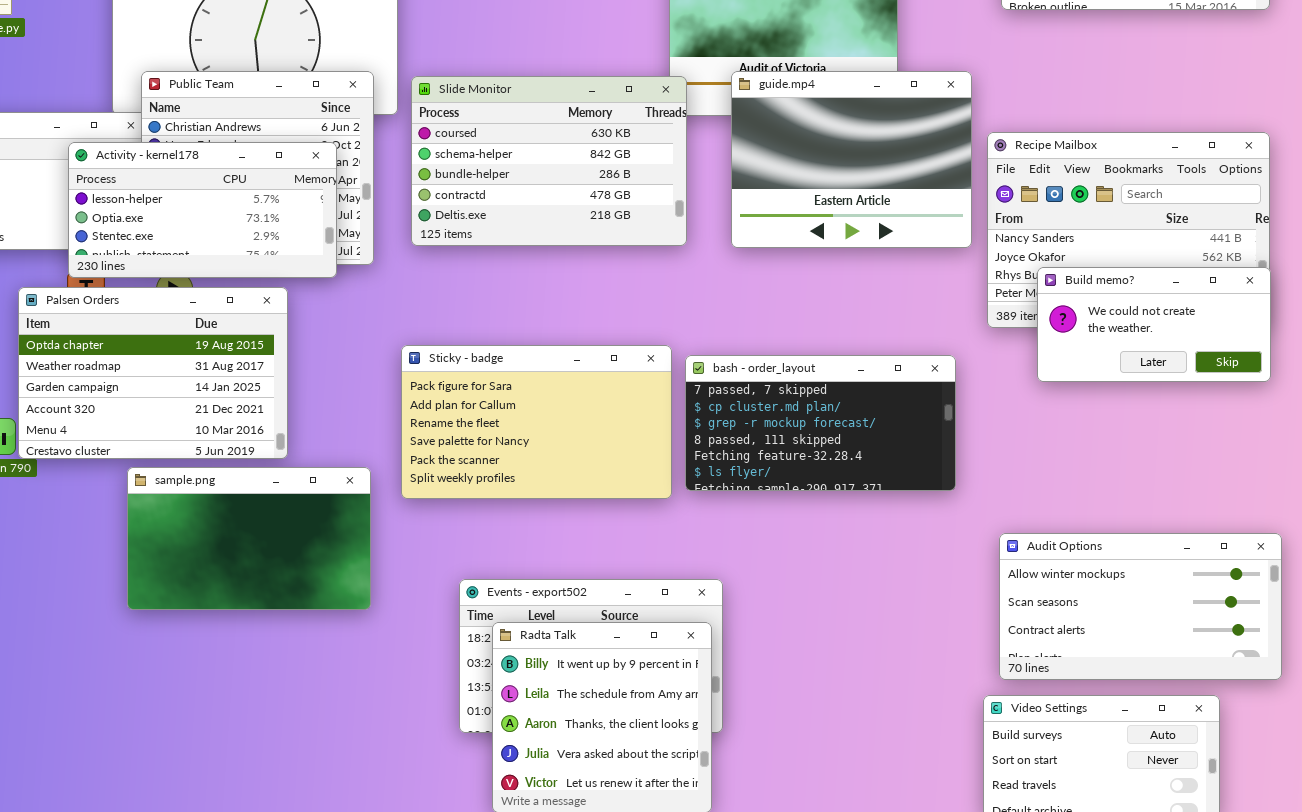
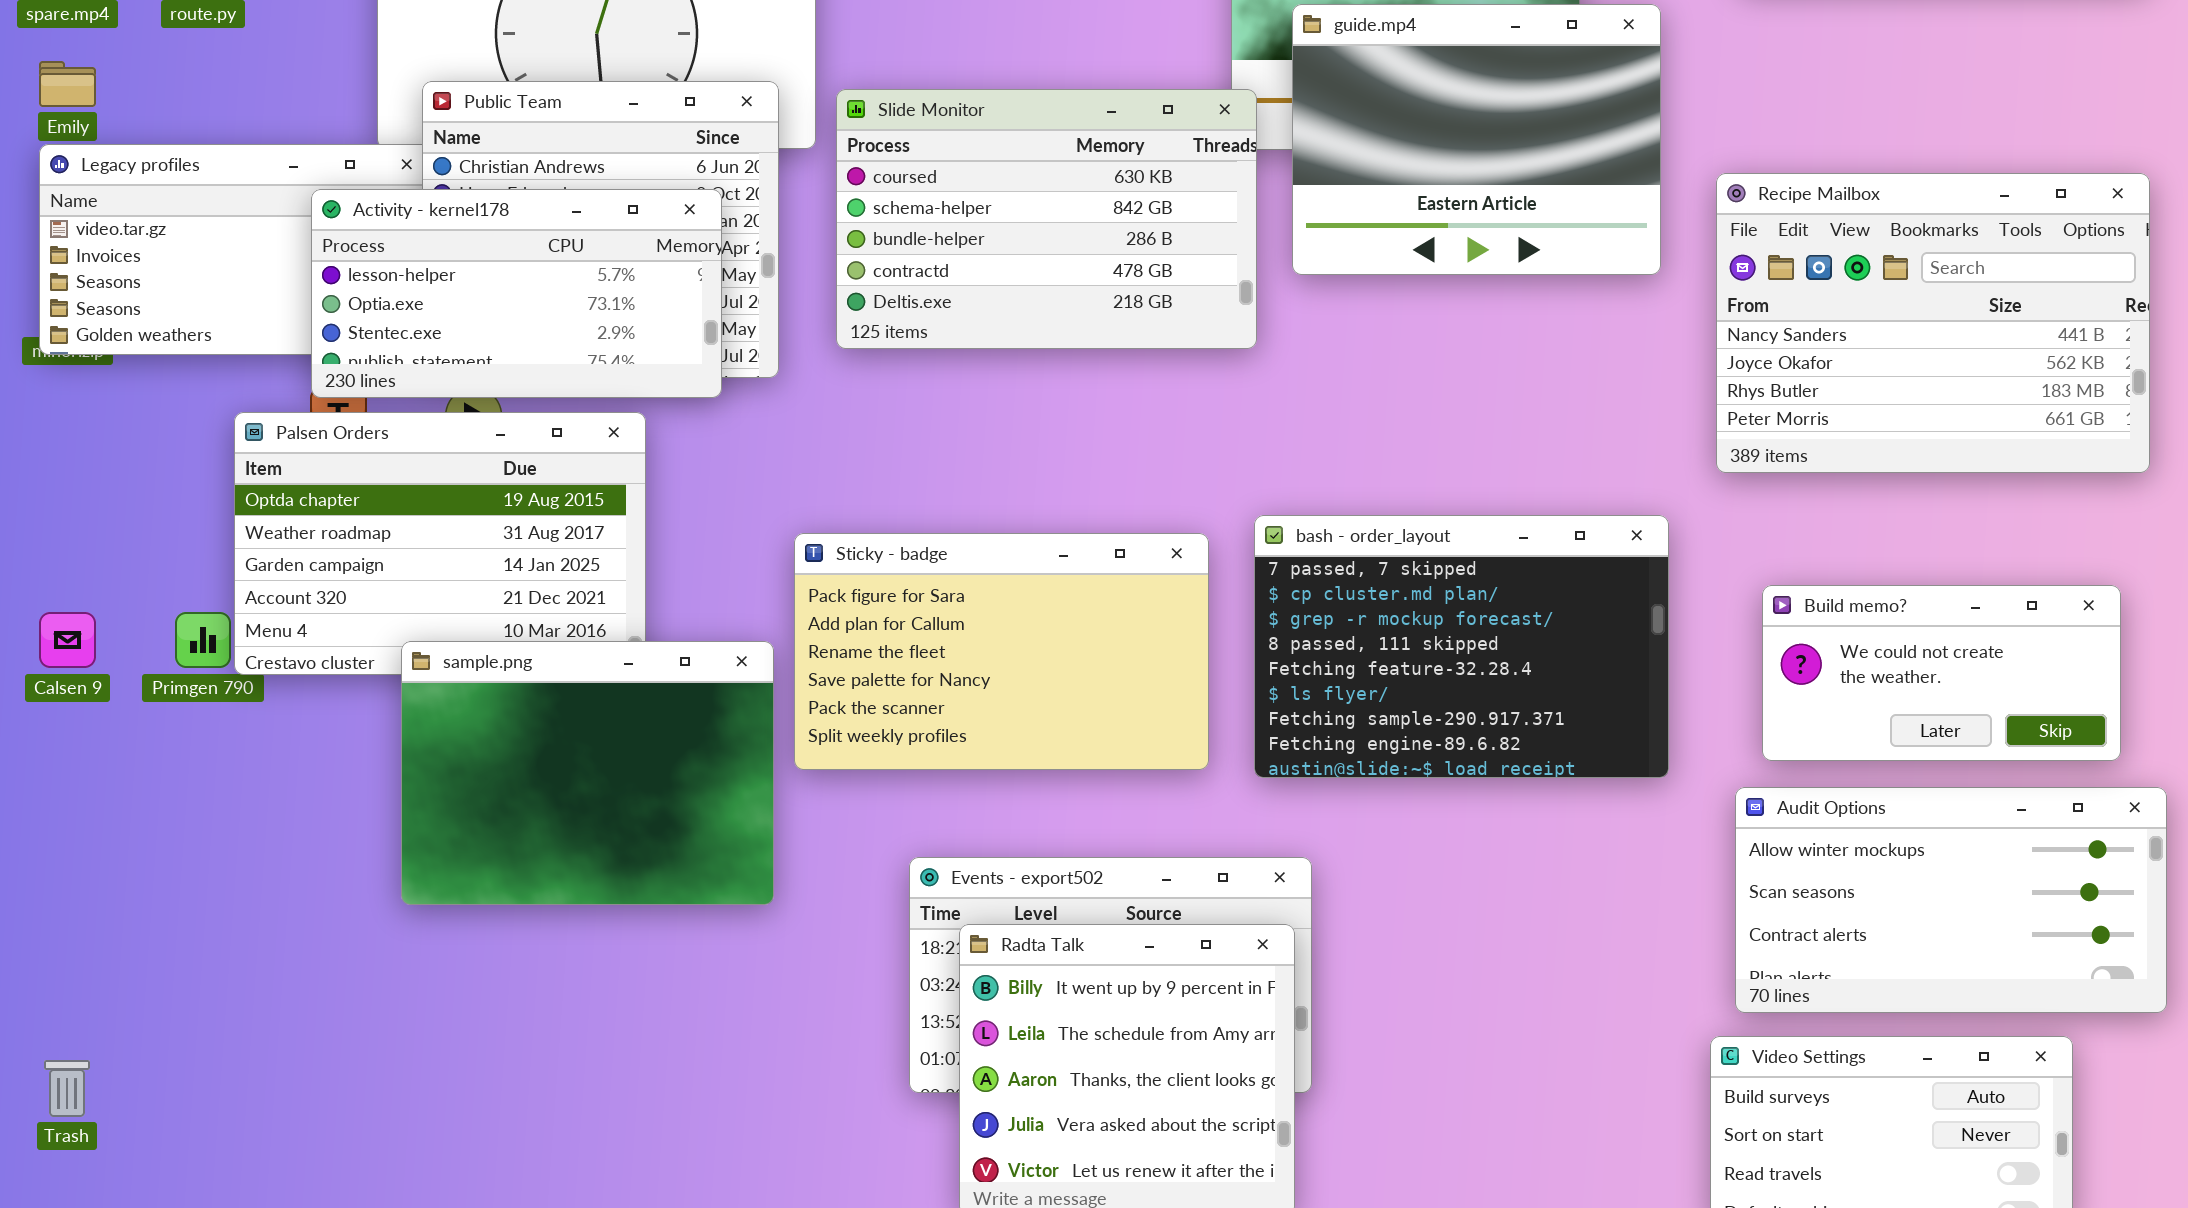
guide.mp4: [731,71,972,248] -> [1292,4,1661,275], moved
Build memo?: [1037,267,1271,382] -> [1762,585,2121,761], moved
Sticky - badge: [401,345,672,499] -> [794,533,1209,770], moved
bash - order_layout: [685,355,956,491] -> [1254,515,1669,778], resized
sample.png: [127,467,371,610] -> [401,641,774,905], resized

